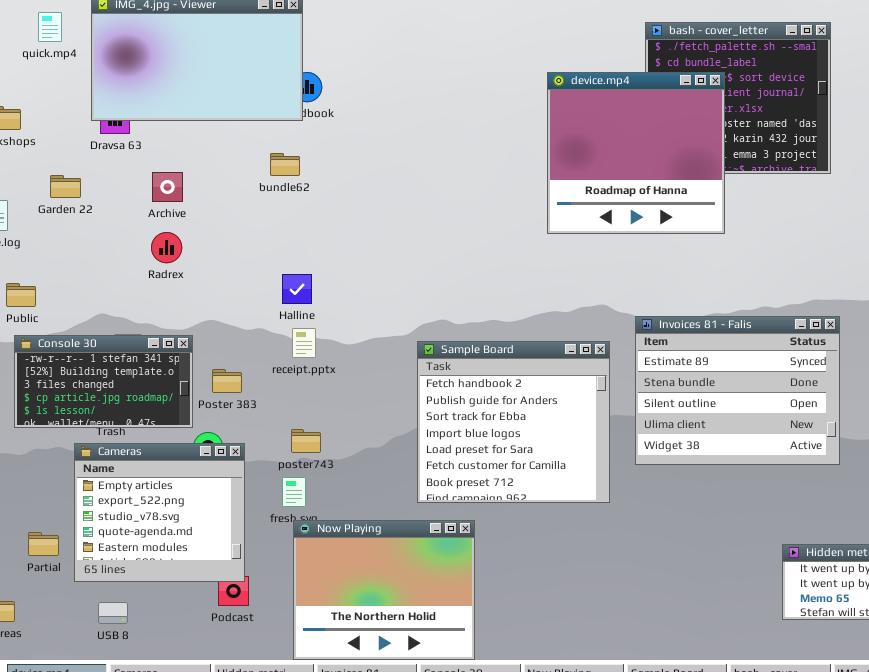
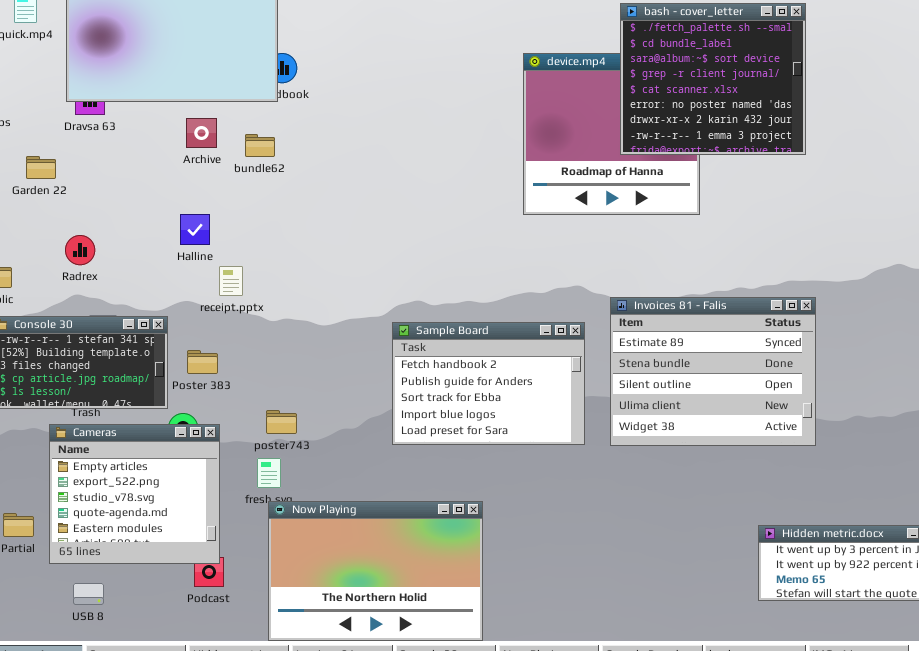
bash - cover_letter: [645,22,831,174] -> [620,3,806,155], raised
Archive: [152,172,183,202] -> [186,118,217,148], moved
Radrex: [151,232,182,263] -> [65,235,95,265], moved
Halline: [282,274,312,304] -> [180,214,210,245], moved
receipt.pptx: [292,328,316,358] -> [219,266,243,296], moved
Sample Board: [417,341,610,503] -> [392,322,585,445], resized
Now Playing: [293,520,475,660] -> [268,501,483,641], resized

